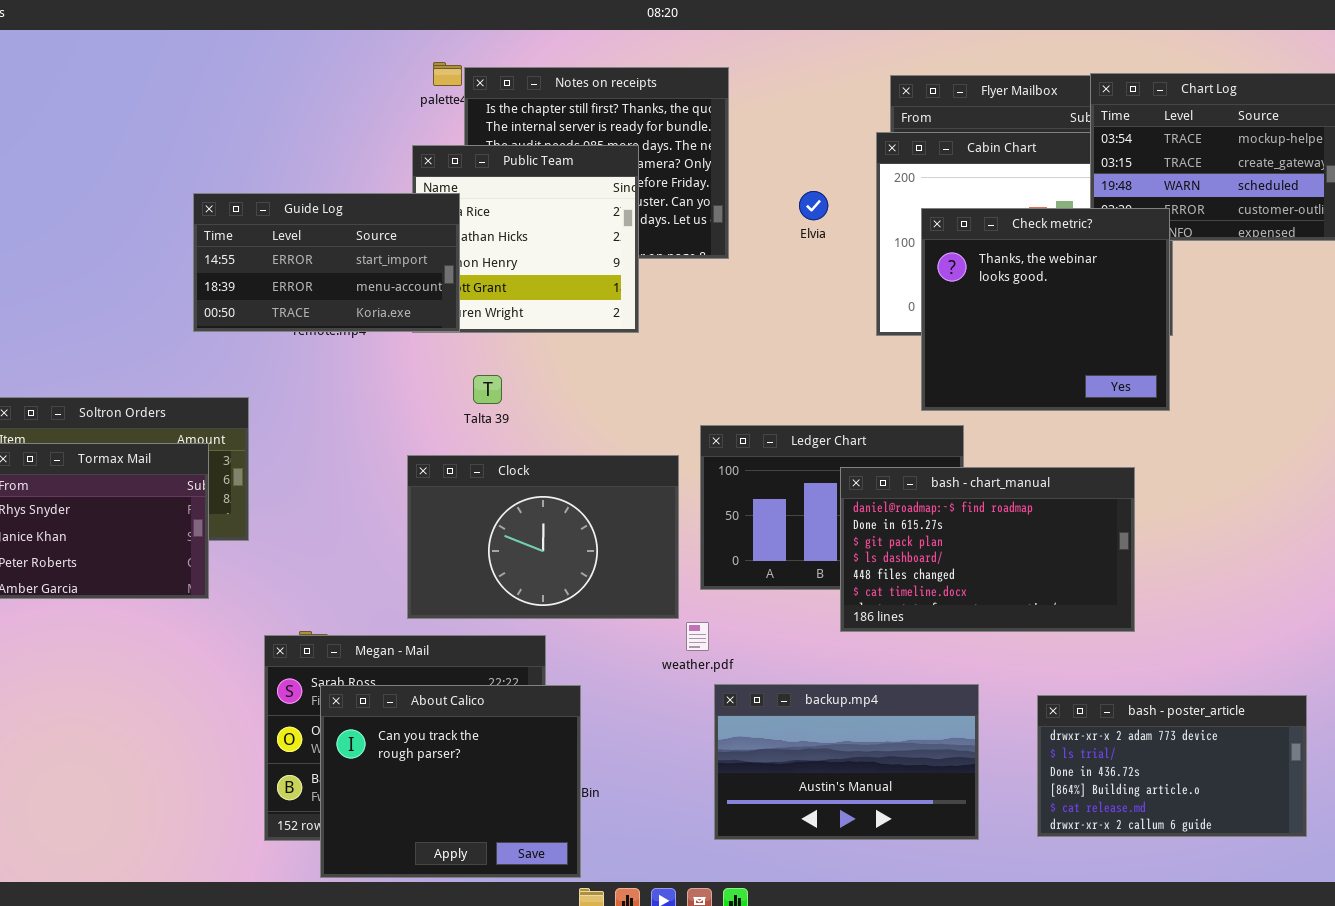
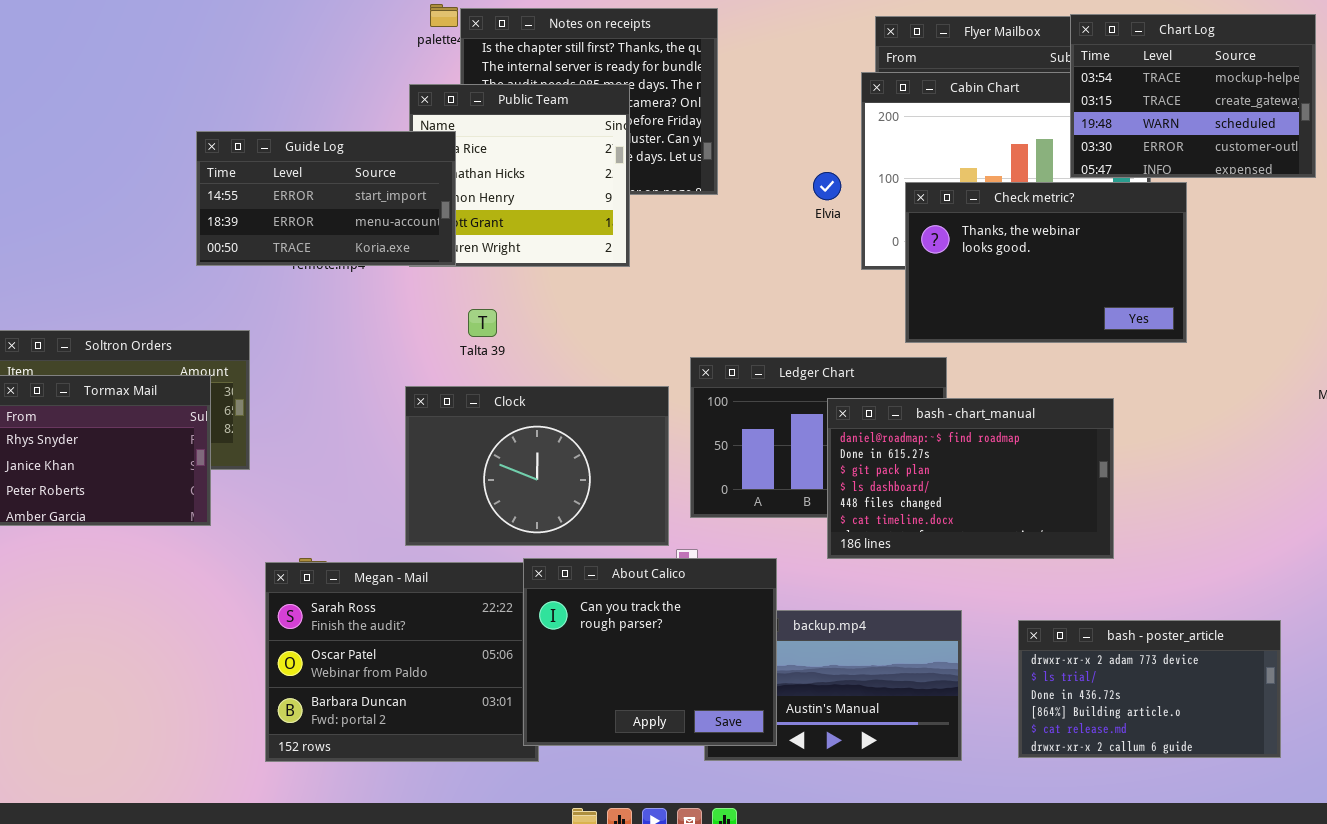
Elvia: [799,191,828,220] -> [813,172,841,200], moved
Check metric?: [921,208,1170,411] -> [905,182,1187,343], resized
About Calico: [320,685,581,878] -> [523,558,777,746], moved

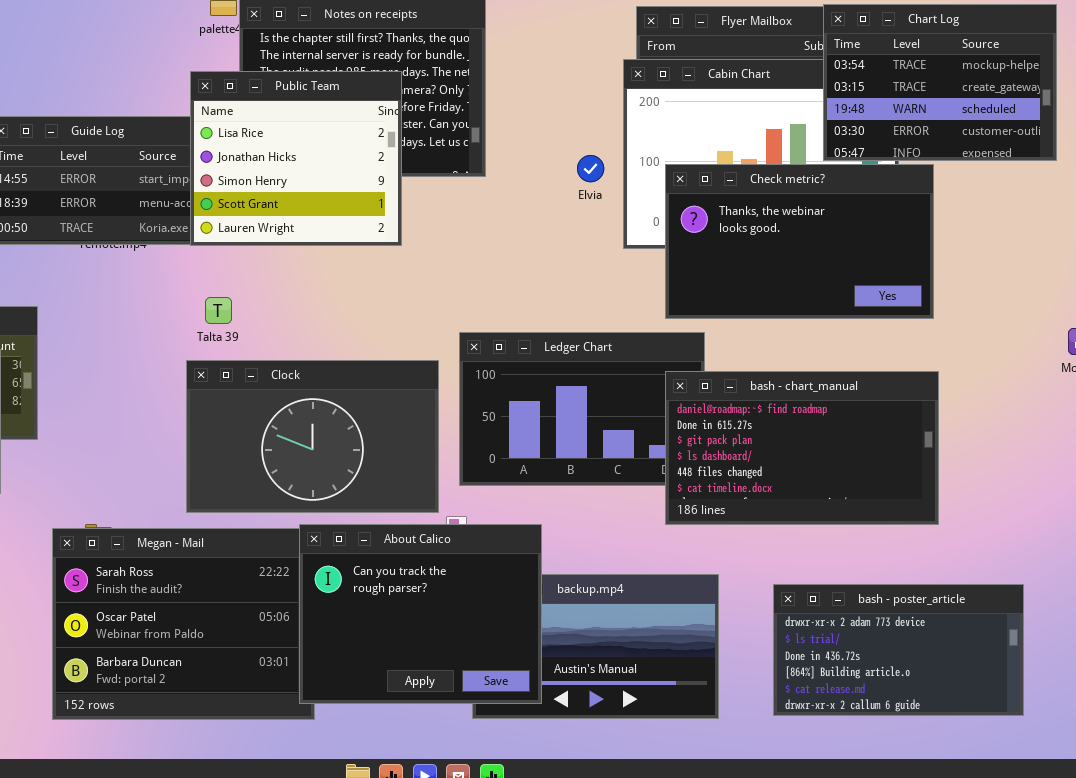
Public Team: [409,84,630,267] -> [190,71,402,246], raised
Talta 39: [468,309,497,337] -> [205,297,232,324], moved
bash - chart_manual: [827,398,1114,559] -> [665,371,939,525], moved

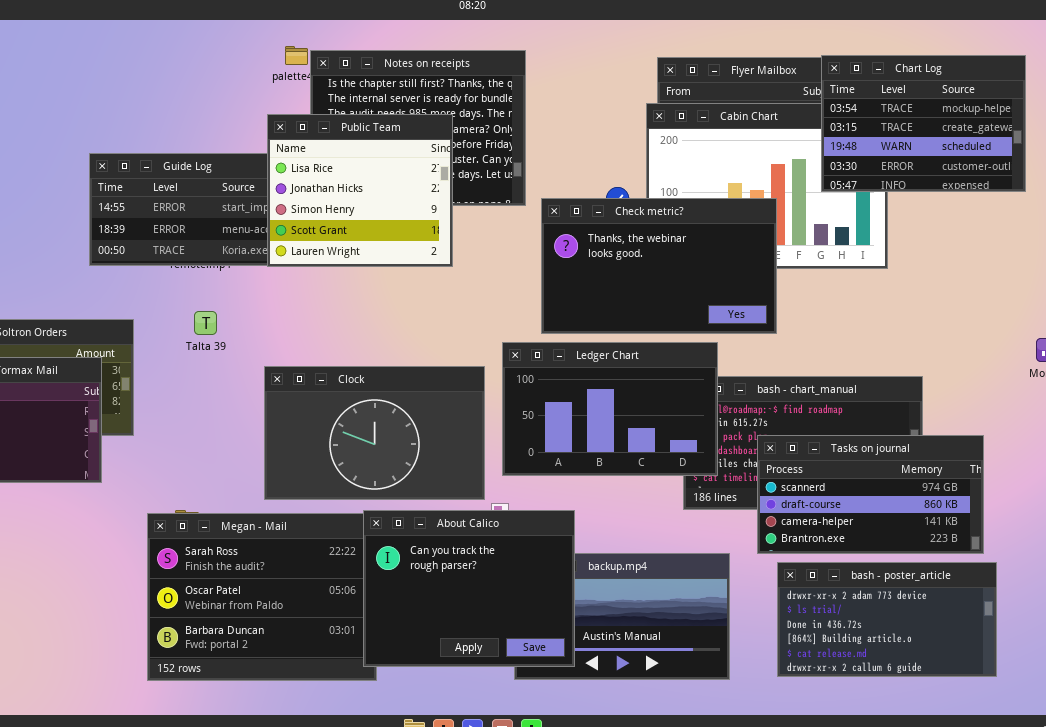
Check metric?: [665,164,934,319] -> [541,198,777,334], moved
Talta 39: [205,297,232,324] -> [194,311,217,335], moved
Ledger Chart: [459,332,705,486] -> [502,342,718,476], raised
Tasks on journal: none -> [757,435,984,554], opened

